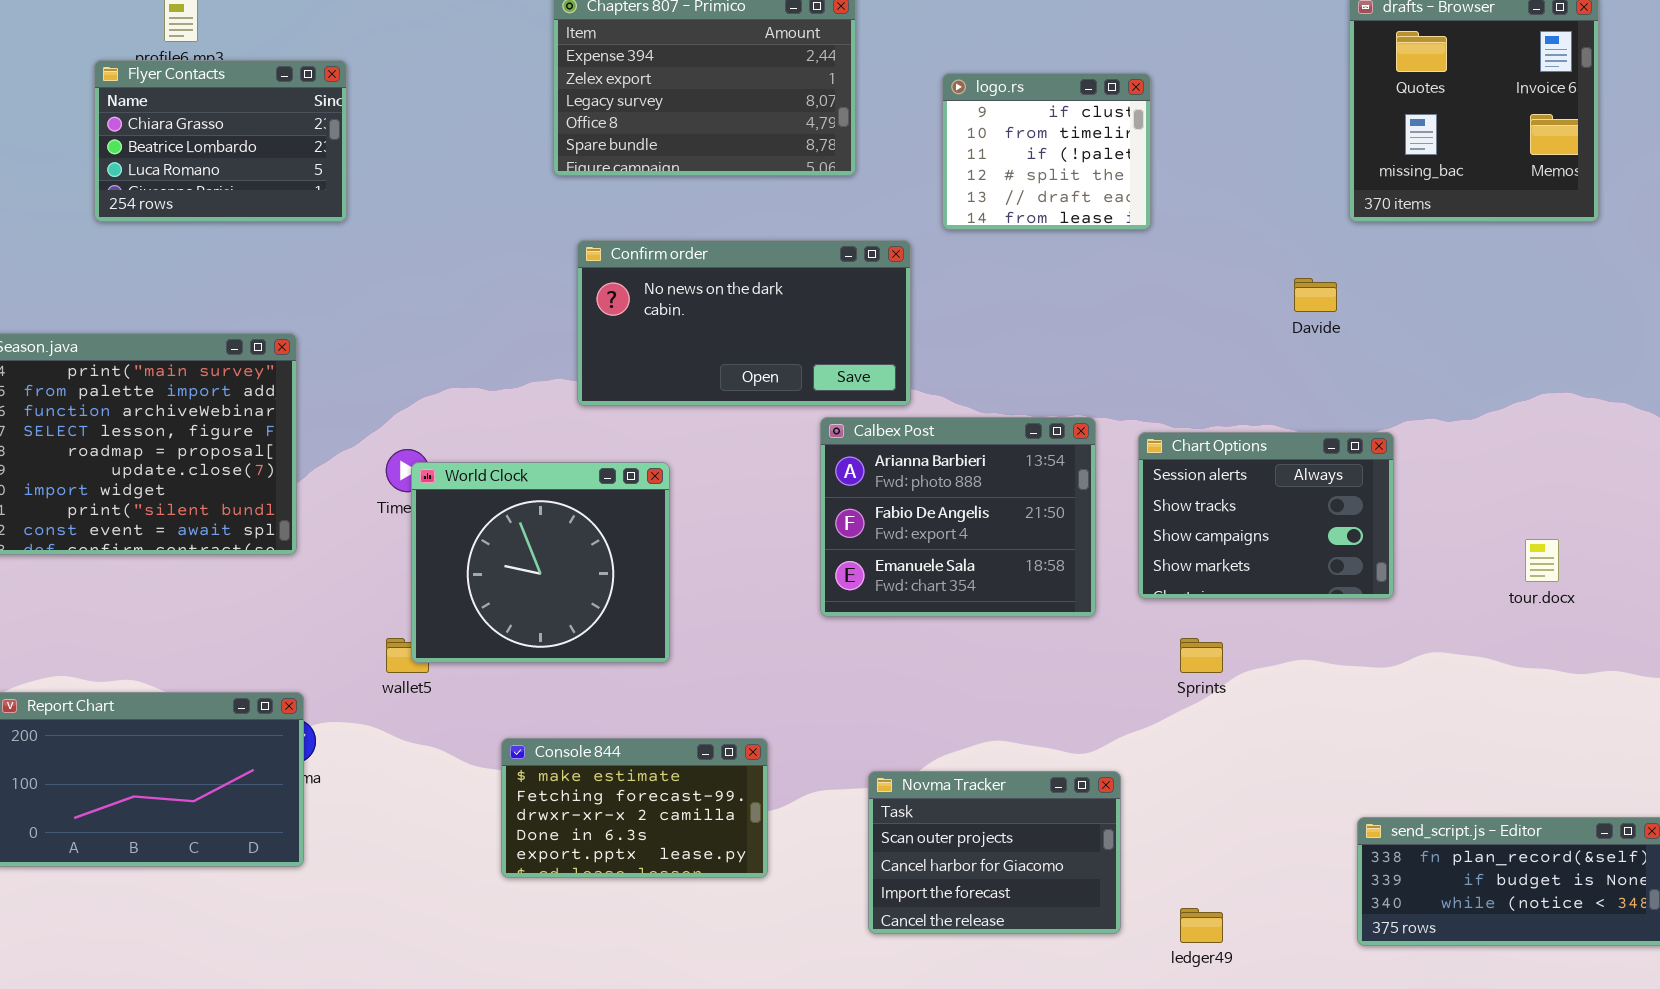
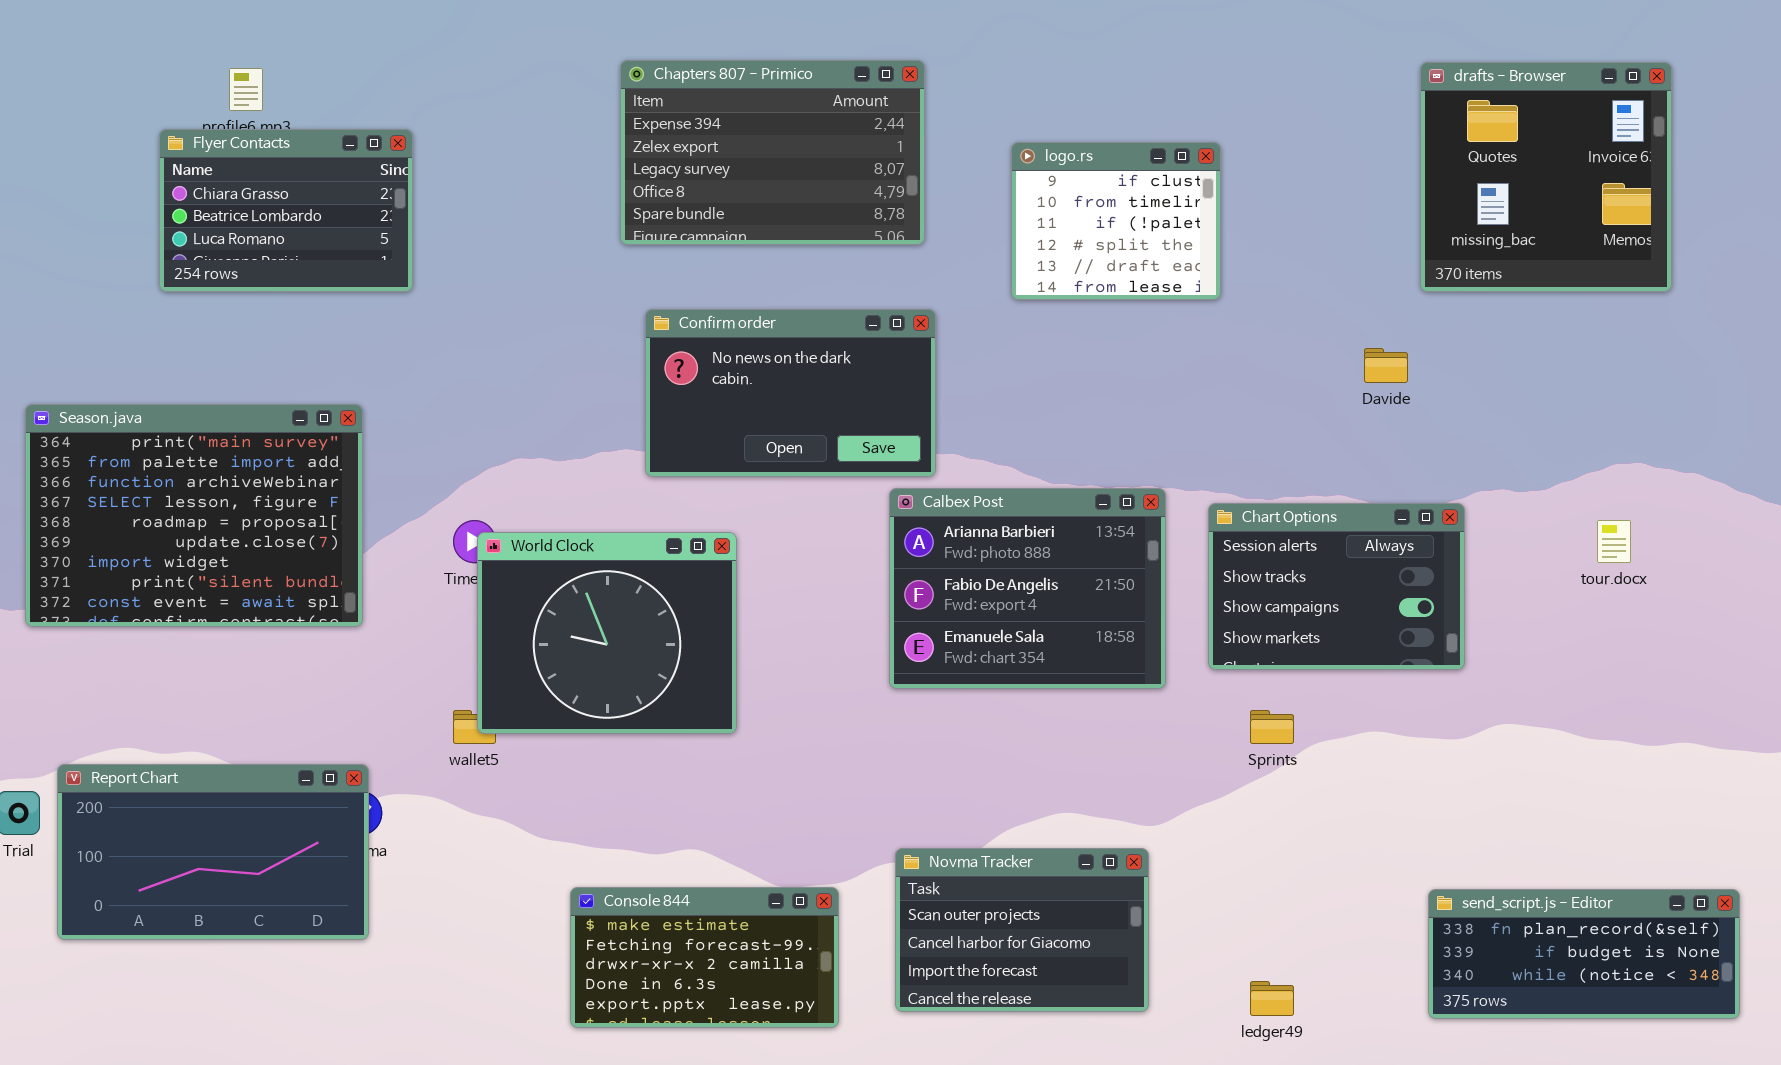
Confirm order: [577,240,911,406] -> [645,309,936,477], resized
tour.docx: [1525,539,1559,582] -> [1597,520,1631,563], moved
Console 844: [501,738,768,878] -> [570,887,839,1028], moved
Novma Tracker: [868,771,1121,934] -> [895,848,1149,1012], moved

